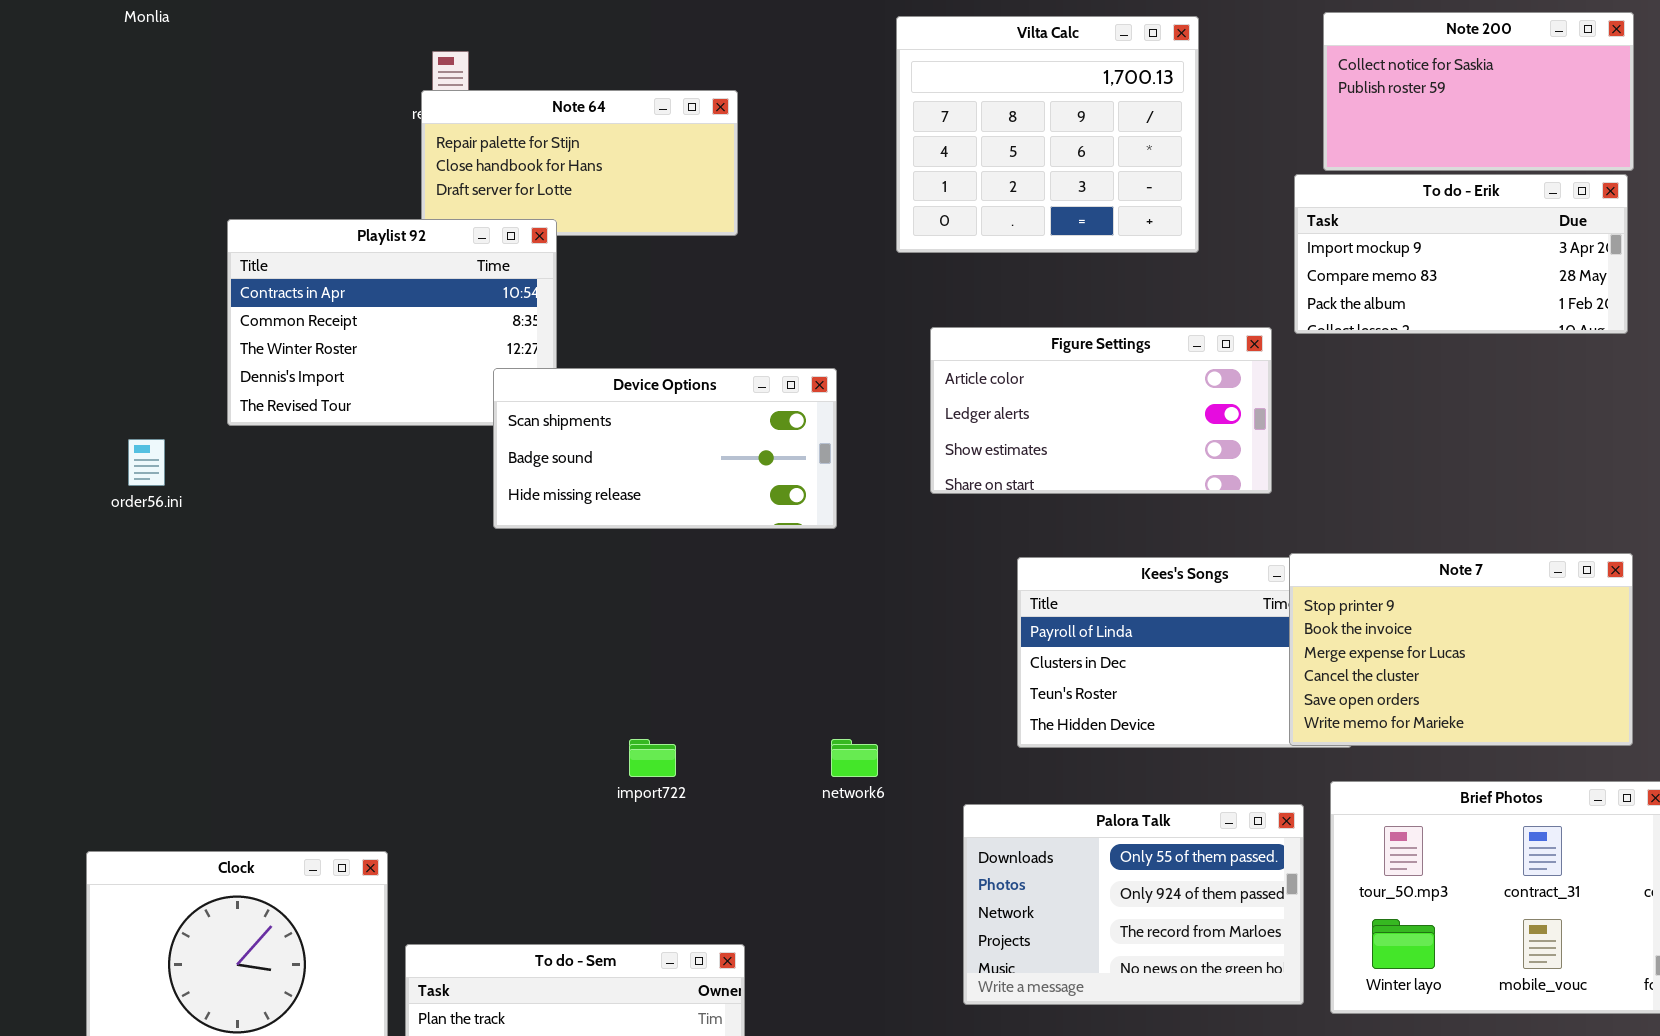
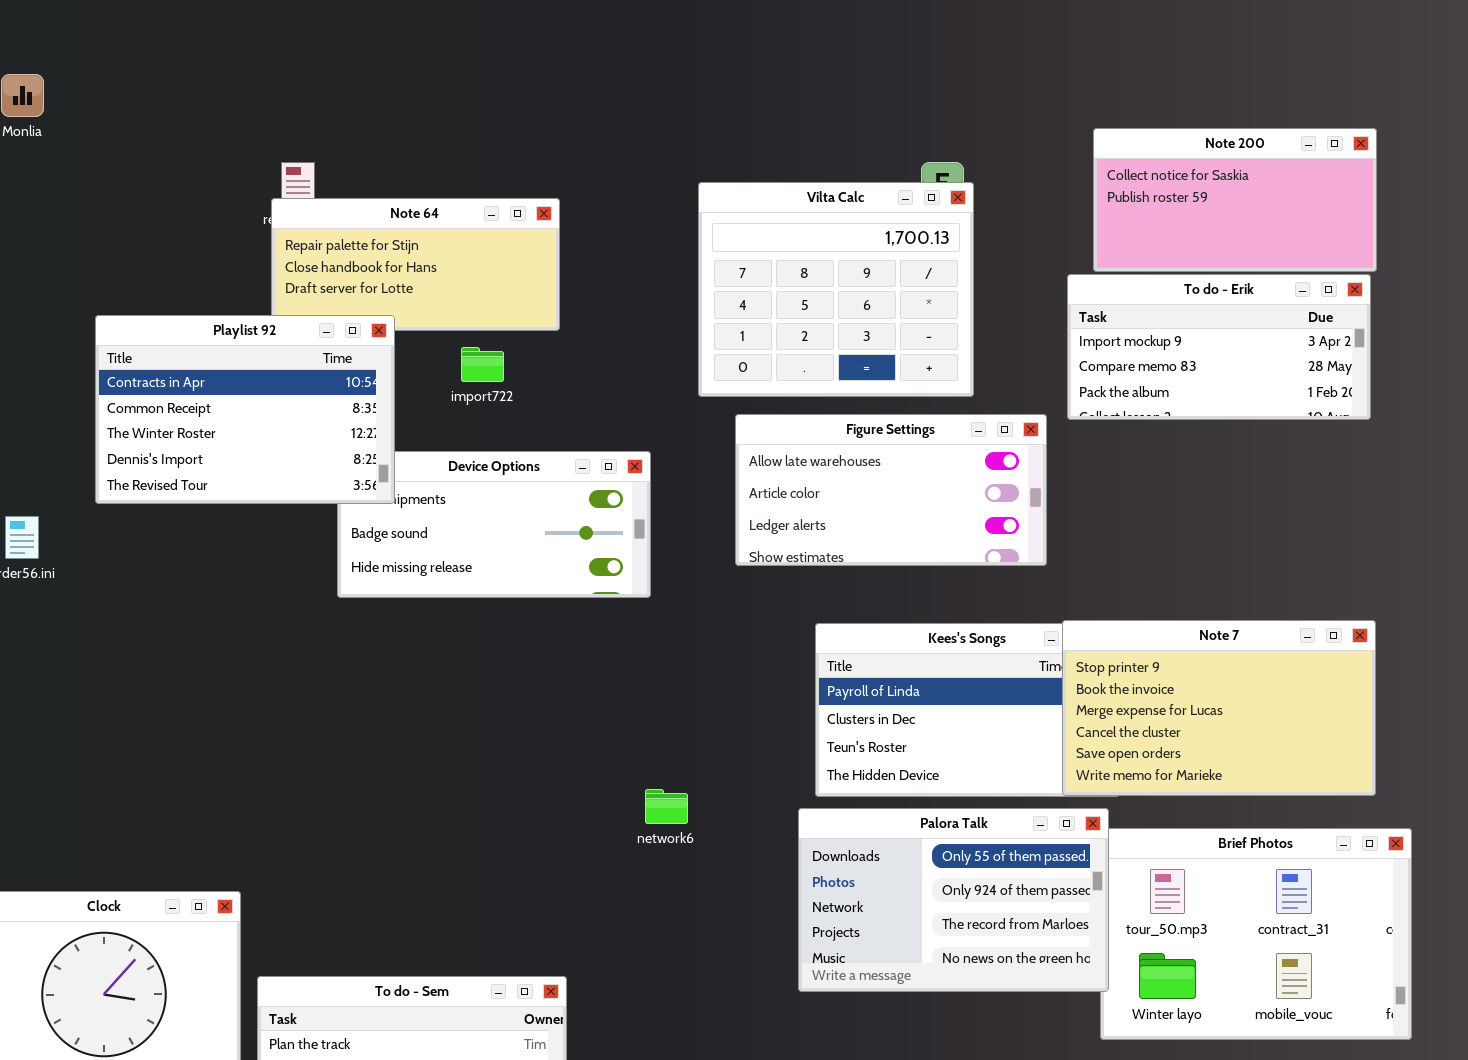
Vilta Calc: [896,16,1199,253] -> [698,182,974,397], moved
Playlist 92: [227,219,557,426] -> [95,315,395,504], raised
Figure Settings: [930,327,1272,494] -> [735,414,1047,566], scrolled up 1 row
import722: [629,739,676,777] -> [461,347,504,382], moved
Palora Talk: [963,804,1304,1005] -> [798,808,1109,992], moved

